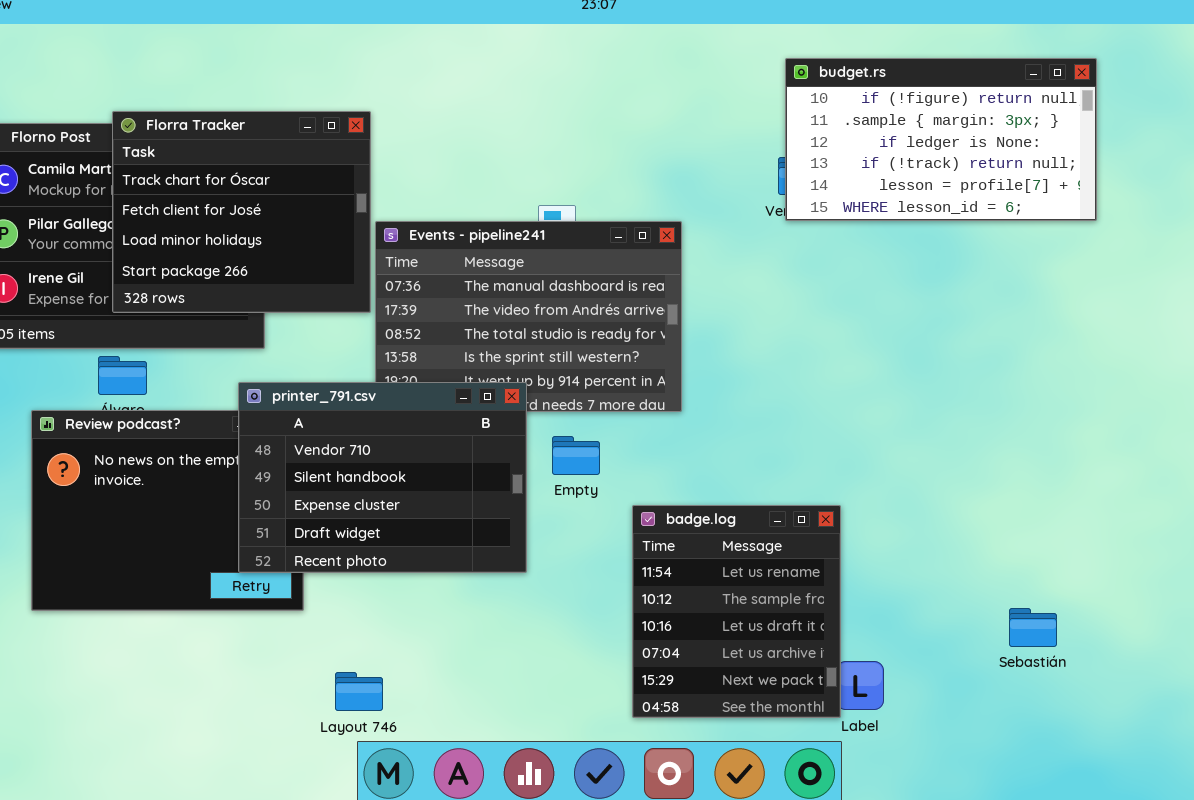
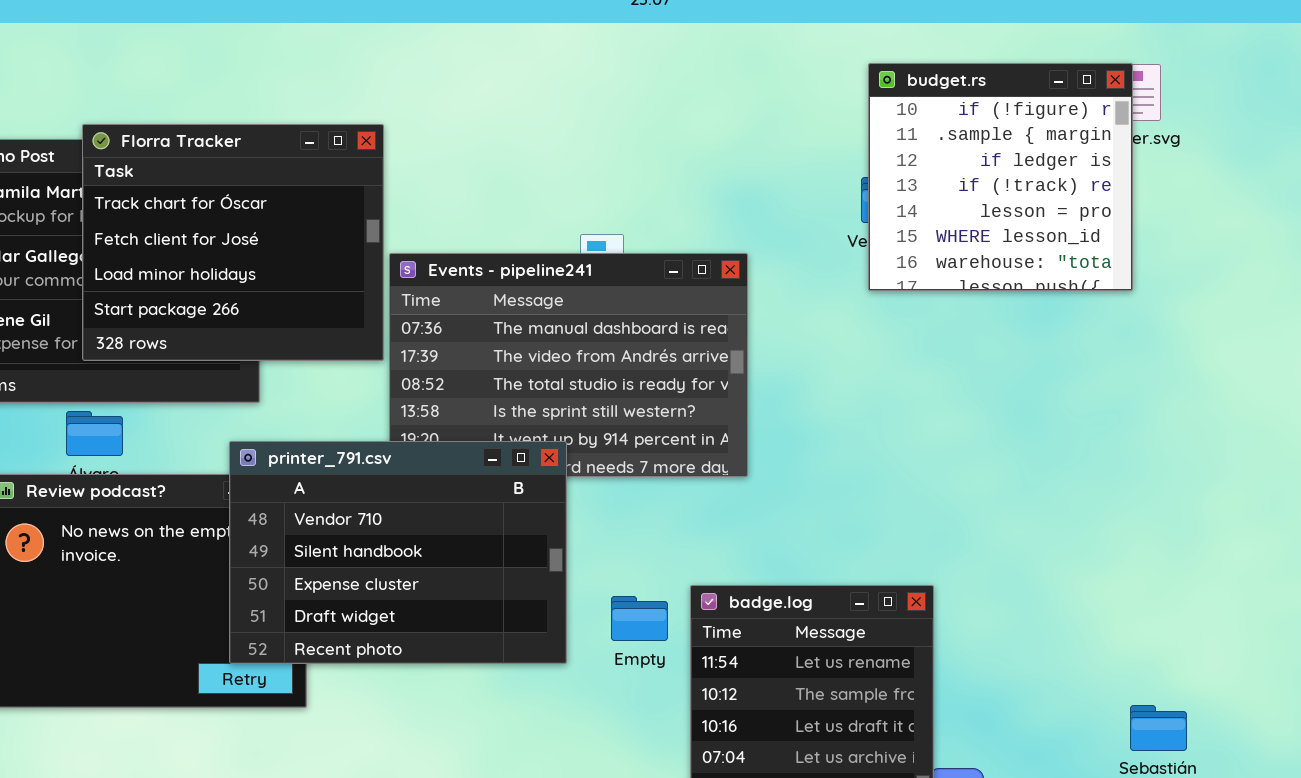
budget.rs: [785,58,1097,221] -> [868,63,1133,291], resized
Empty: [552,436,600,475] -> [611,596,668,641], moved

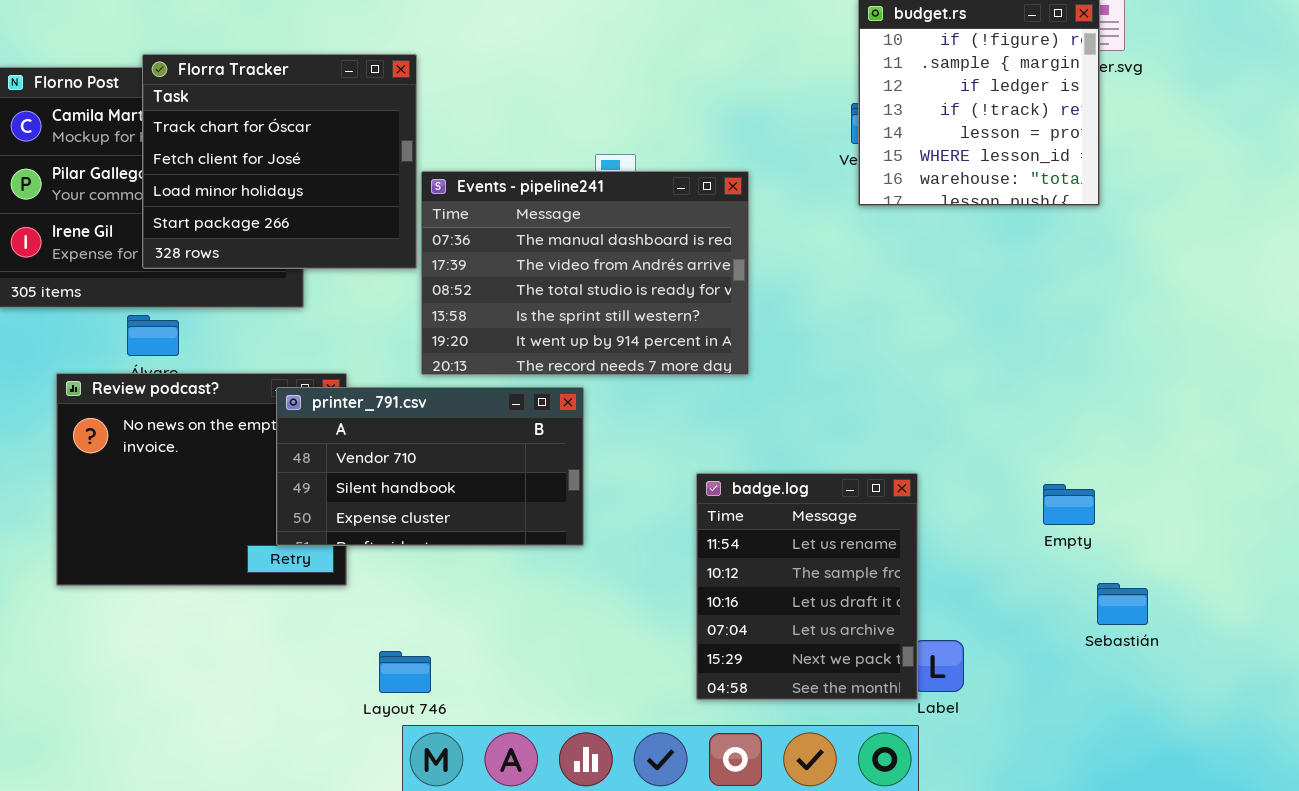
printer_791.csv: [229,441,567,664] -> [276,387,584,546], resized
Empty: [611,596,668,641] -> [1043,484,1095,525], moved

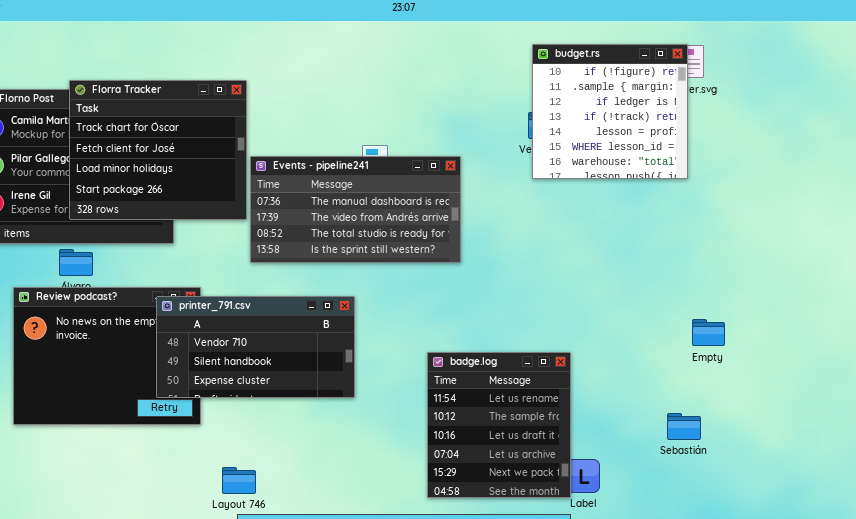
Events - pipeline241: [421,171,749,375] -> [250,156,461,263], resized
Empty: [1043,484,1095,525] -> [692,319,725,346], moved
Sebastián: [1097,583,1148,625] -> [667,413,701,440], moved

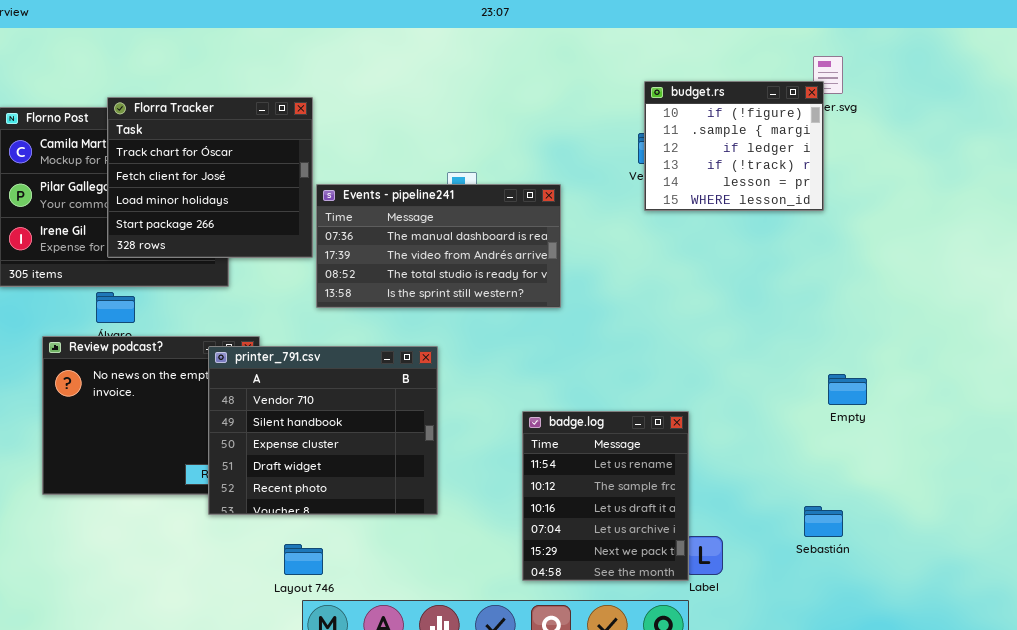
budget.rs: [532,44,688,179] -> [644,81,824,211], resized
printer_791.csv: [156,296,355,398] -> [208,346,438,515], resized
Sebastián: [667,413,701,440] -> [804,506,843,537], moved

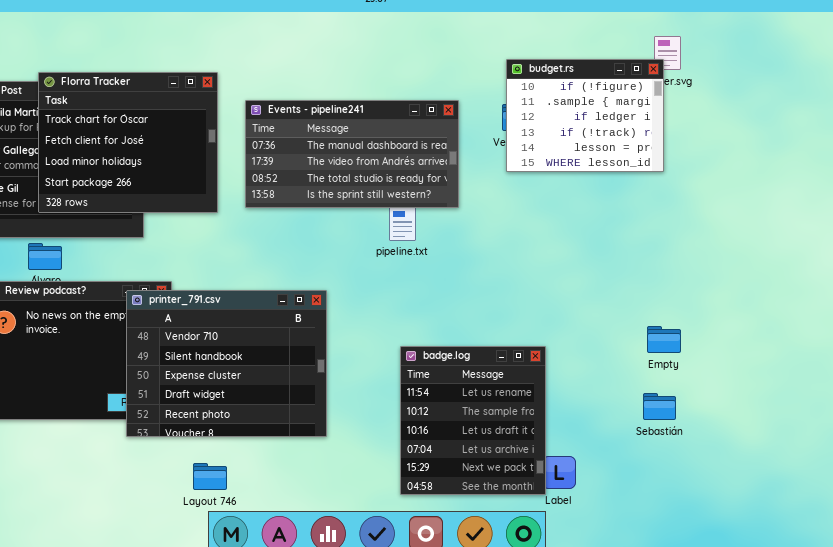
Events - pipeline241: [316,184,561,308] -> [245,100,459,208], moved
Empty: [828,374,867,405] -> [647,326,681,353], moved
Sebastián: [804,506,843,537] -> [643,393,676,420], moved

